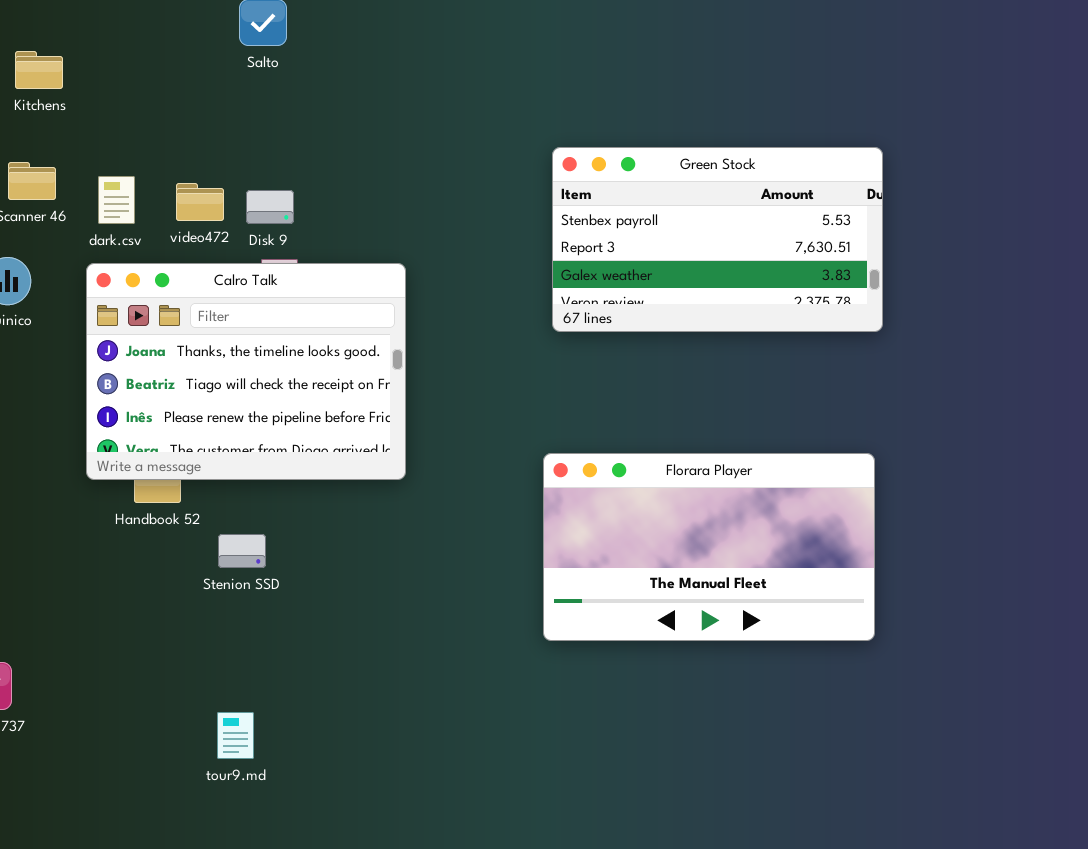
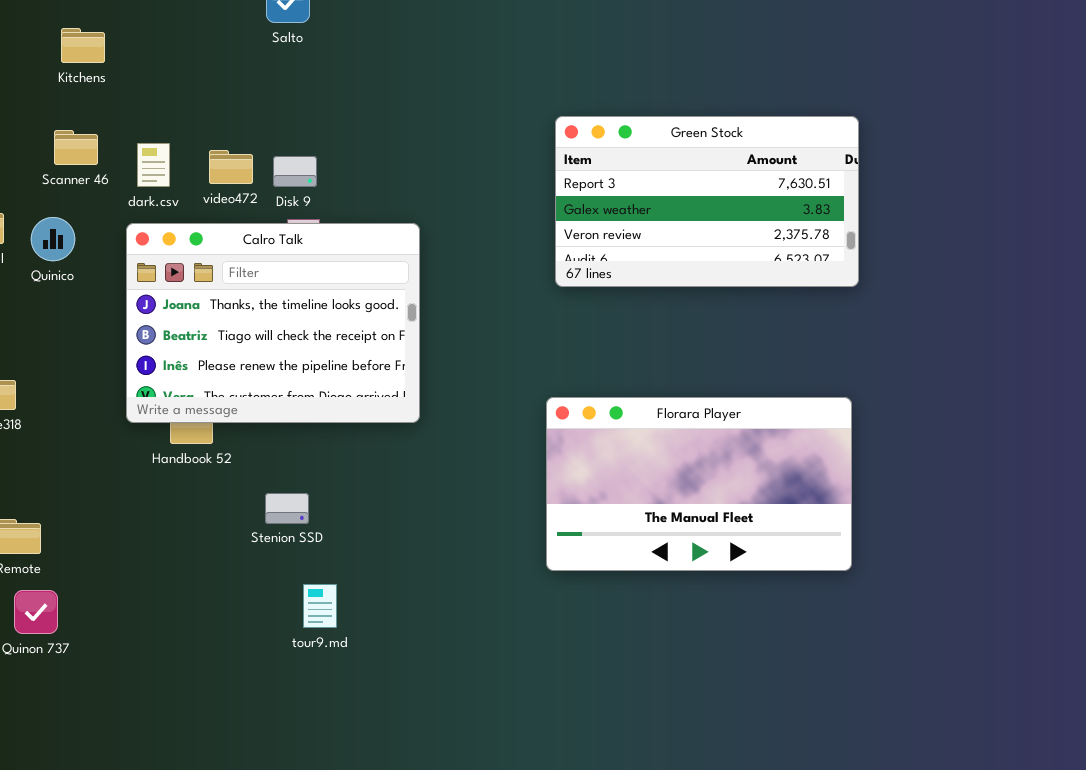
Green Stock: [552,147,883,332] -> [555,116,859,287], scrolled down 1 row
Stenion SSD: [218,534,266,568] -> [265,493,309,524], moved
tour9.md: [217,712,254,759] -> [303,584,337,628], moved

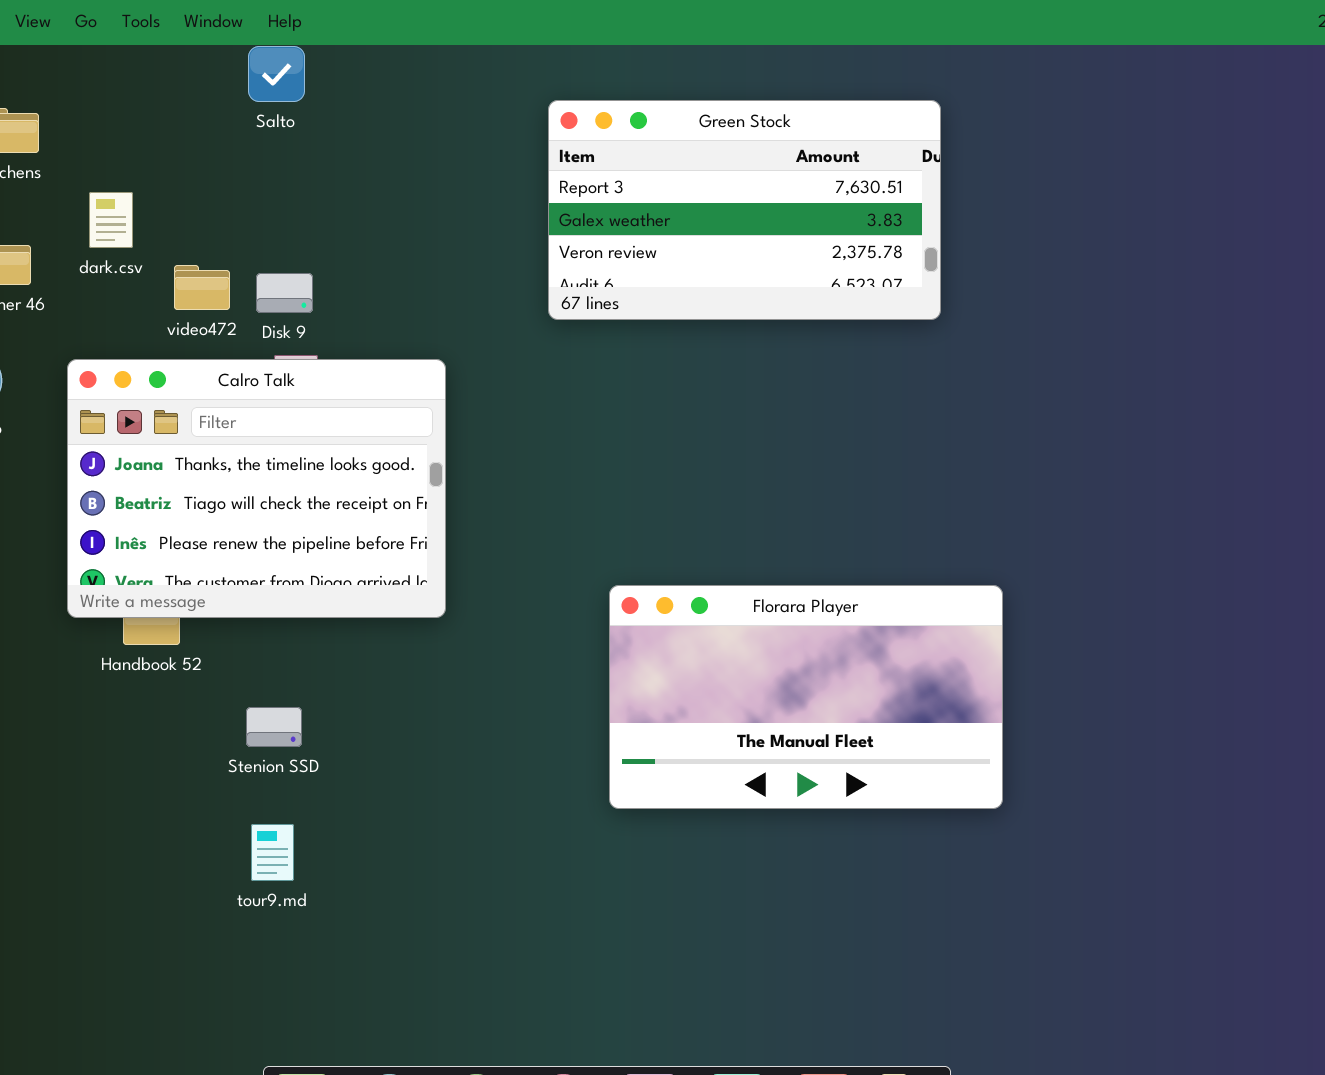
Green Stock: [555,116,859,287] -> [548,100,941,320], moved
dark.csv: [137,143,170,187] -> [89,192,133,248], moved
tour9.md: [303,584,337,628] -> [251,824,294,881], moved

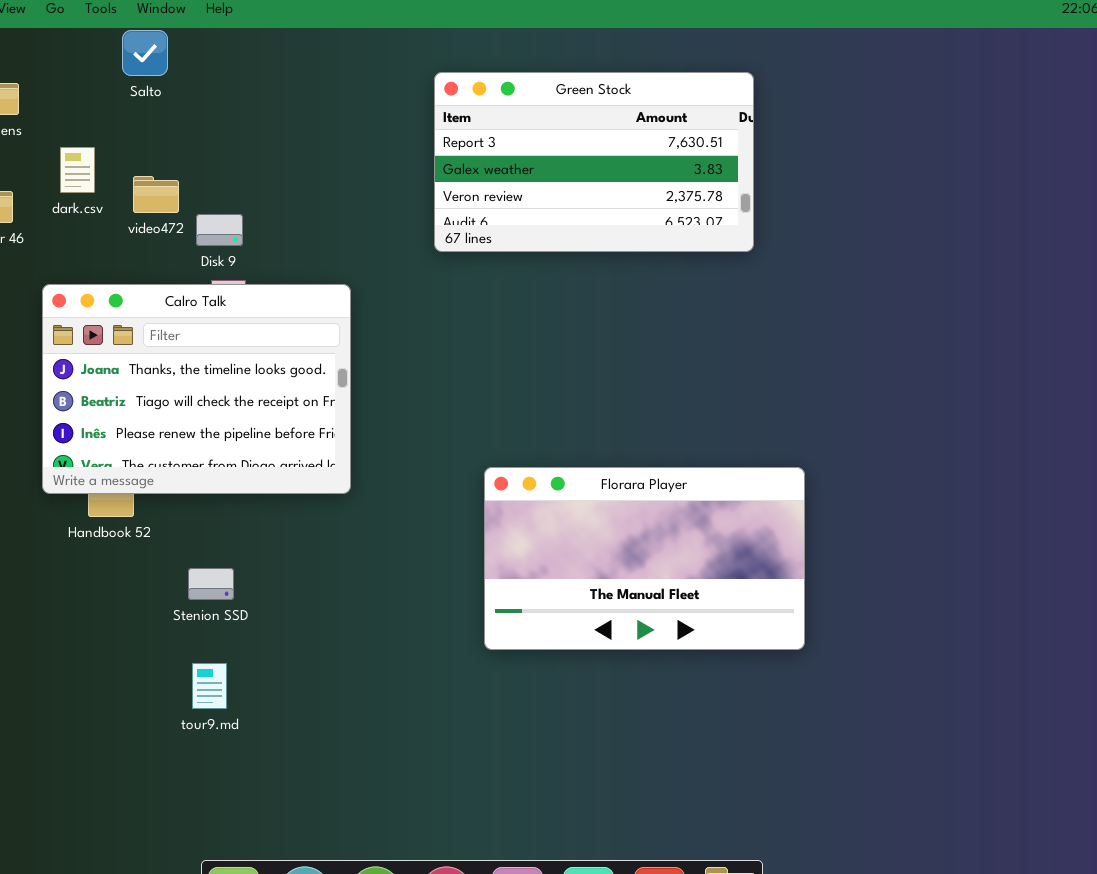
Salto: [248,46,305,102] -> [122,30,168,76], moved
video472: [174,265,230,310] -> [133,176,179,213], moved

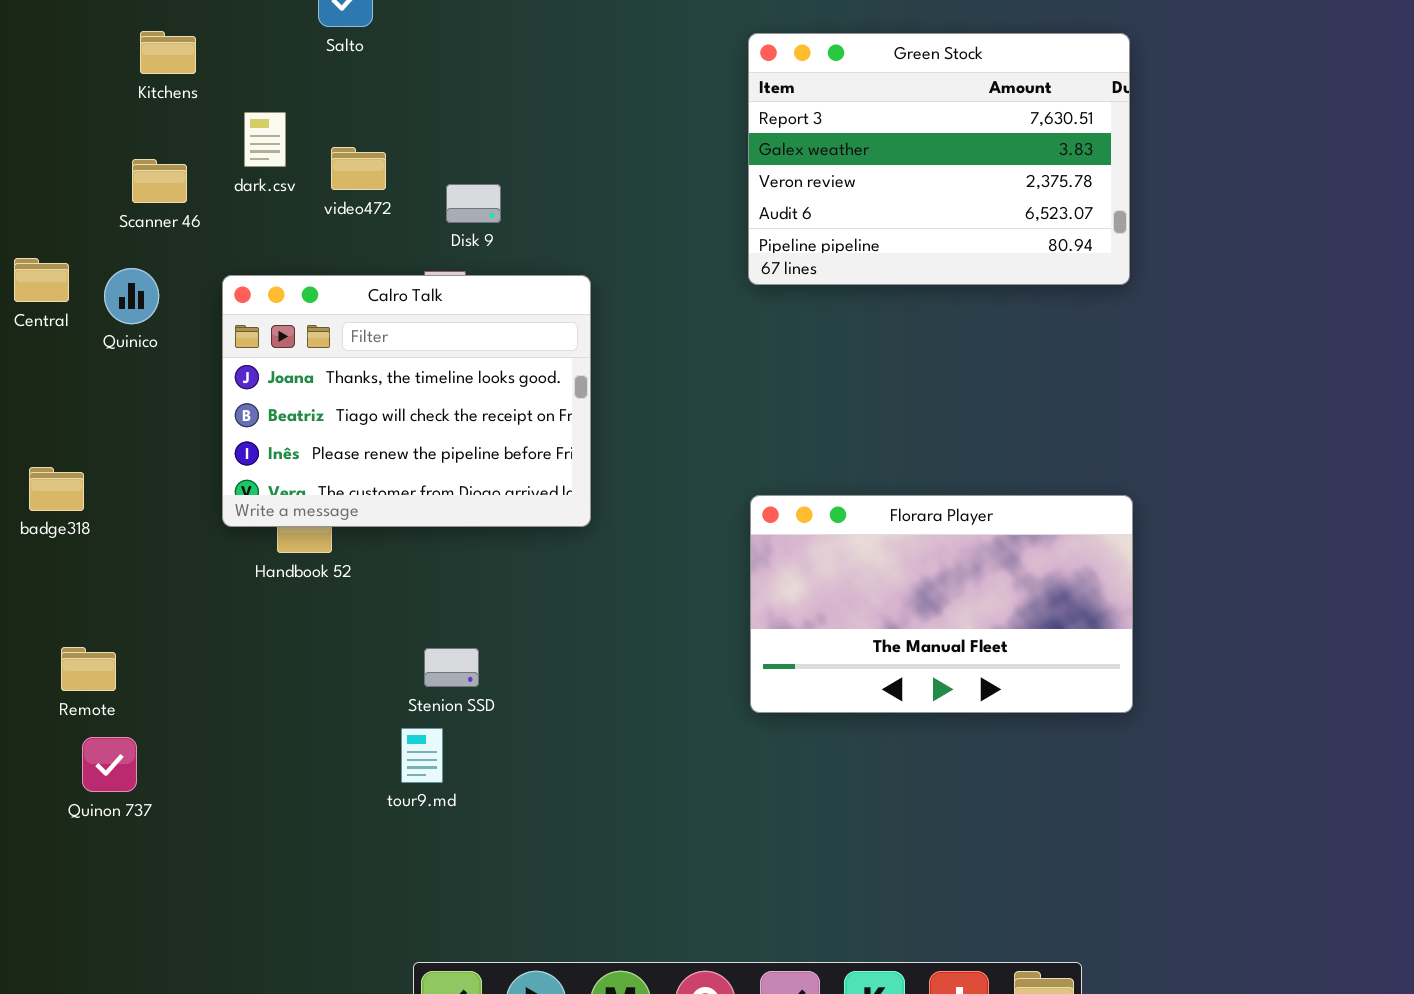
Green Stock: [434,72,754,252] -> [748,33,1130,285], moved, resized
Disk 9: [196,214,243,246] -> [446,184,501,223], moved
Stenion SSD: [188,568,234,600] -> [424,648,479,687], moved

